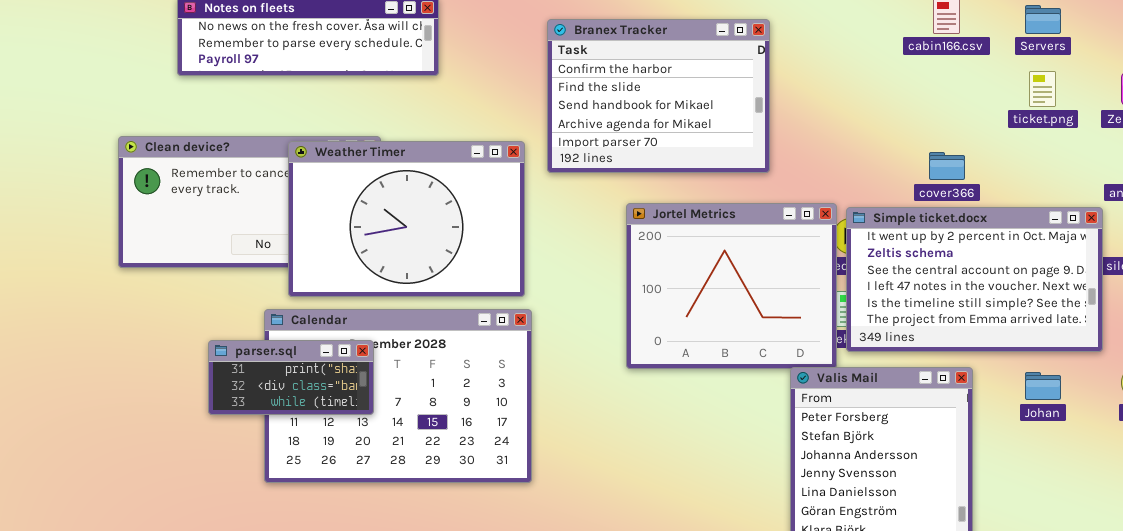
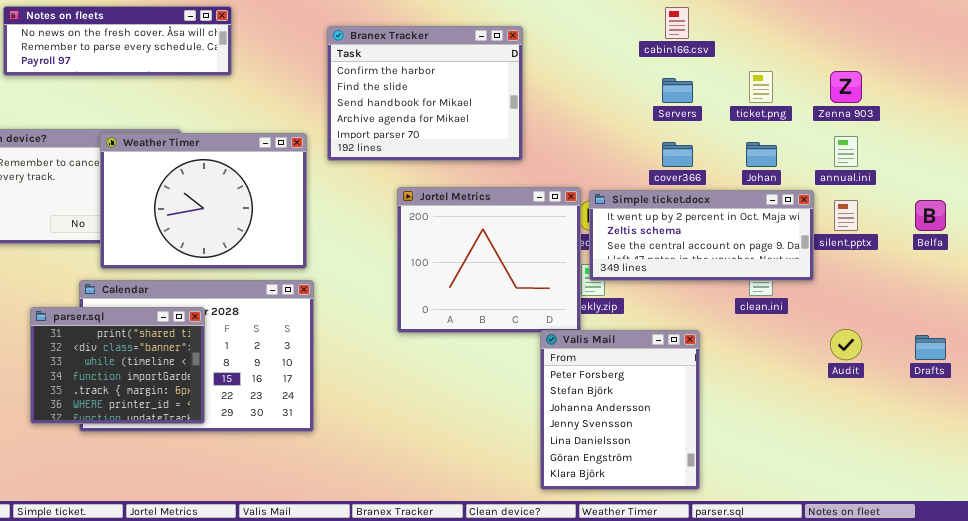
Servers: [1025,5,1061,34] -> [662,78,693,103], moved
Simple ticket.docx: [846,207,1103,352] -> [589,190,814,281], resized
parser.sql: [208,340,374,415] -> [30,307,205,424], resized
Johan: [1025,372,1061,400] -> [746,142,777,167], moved

